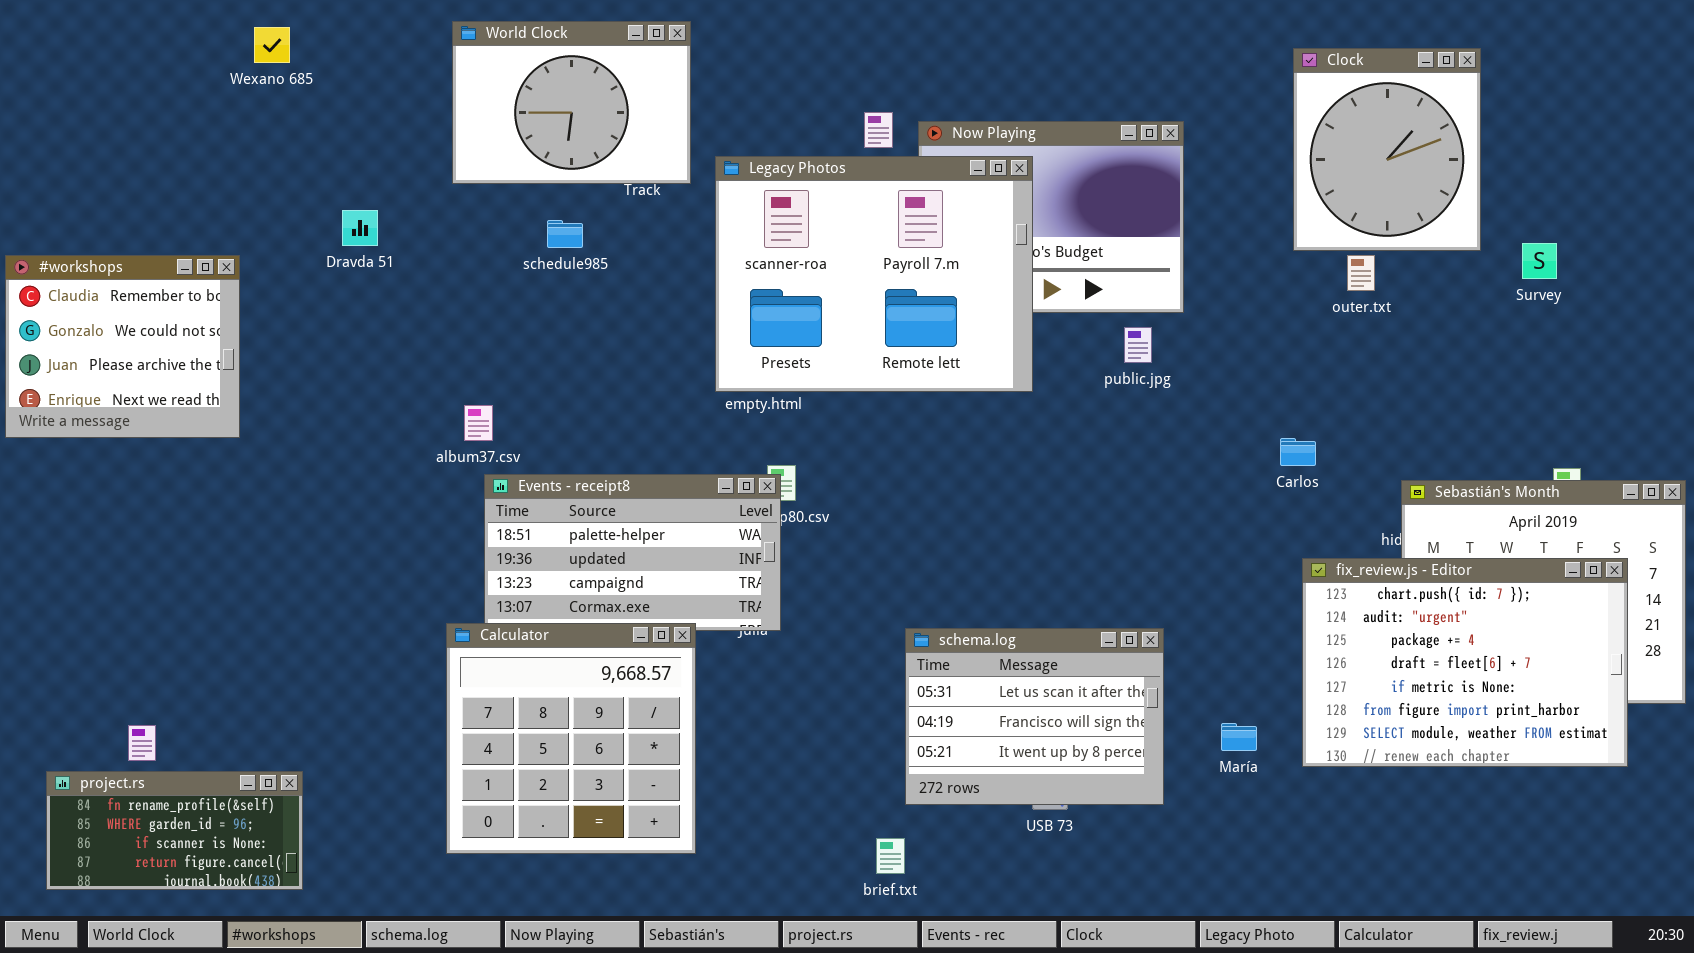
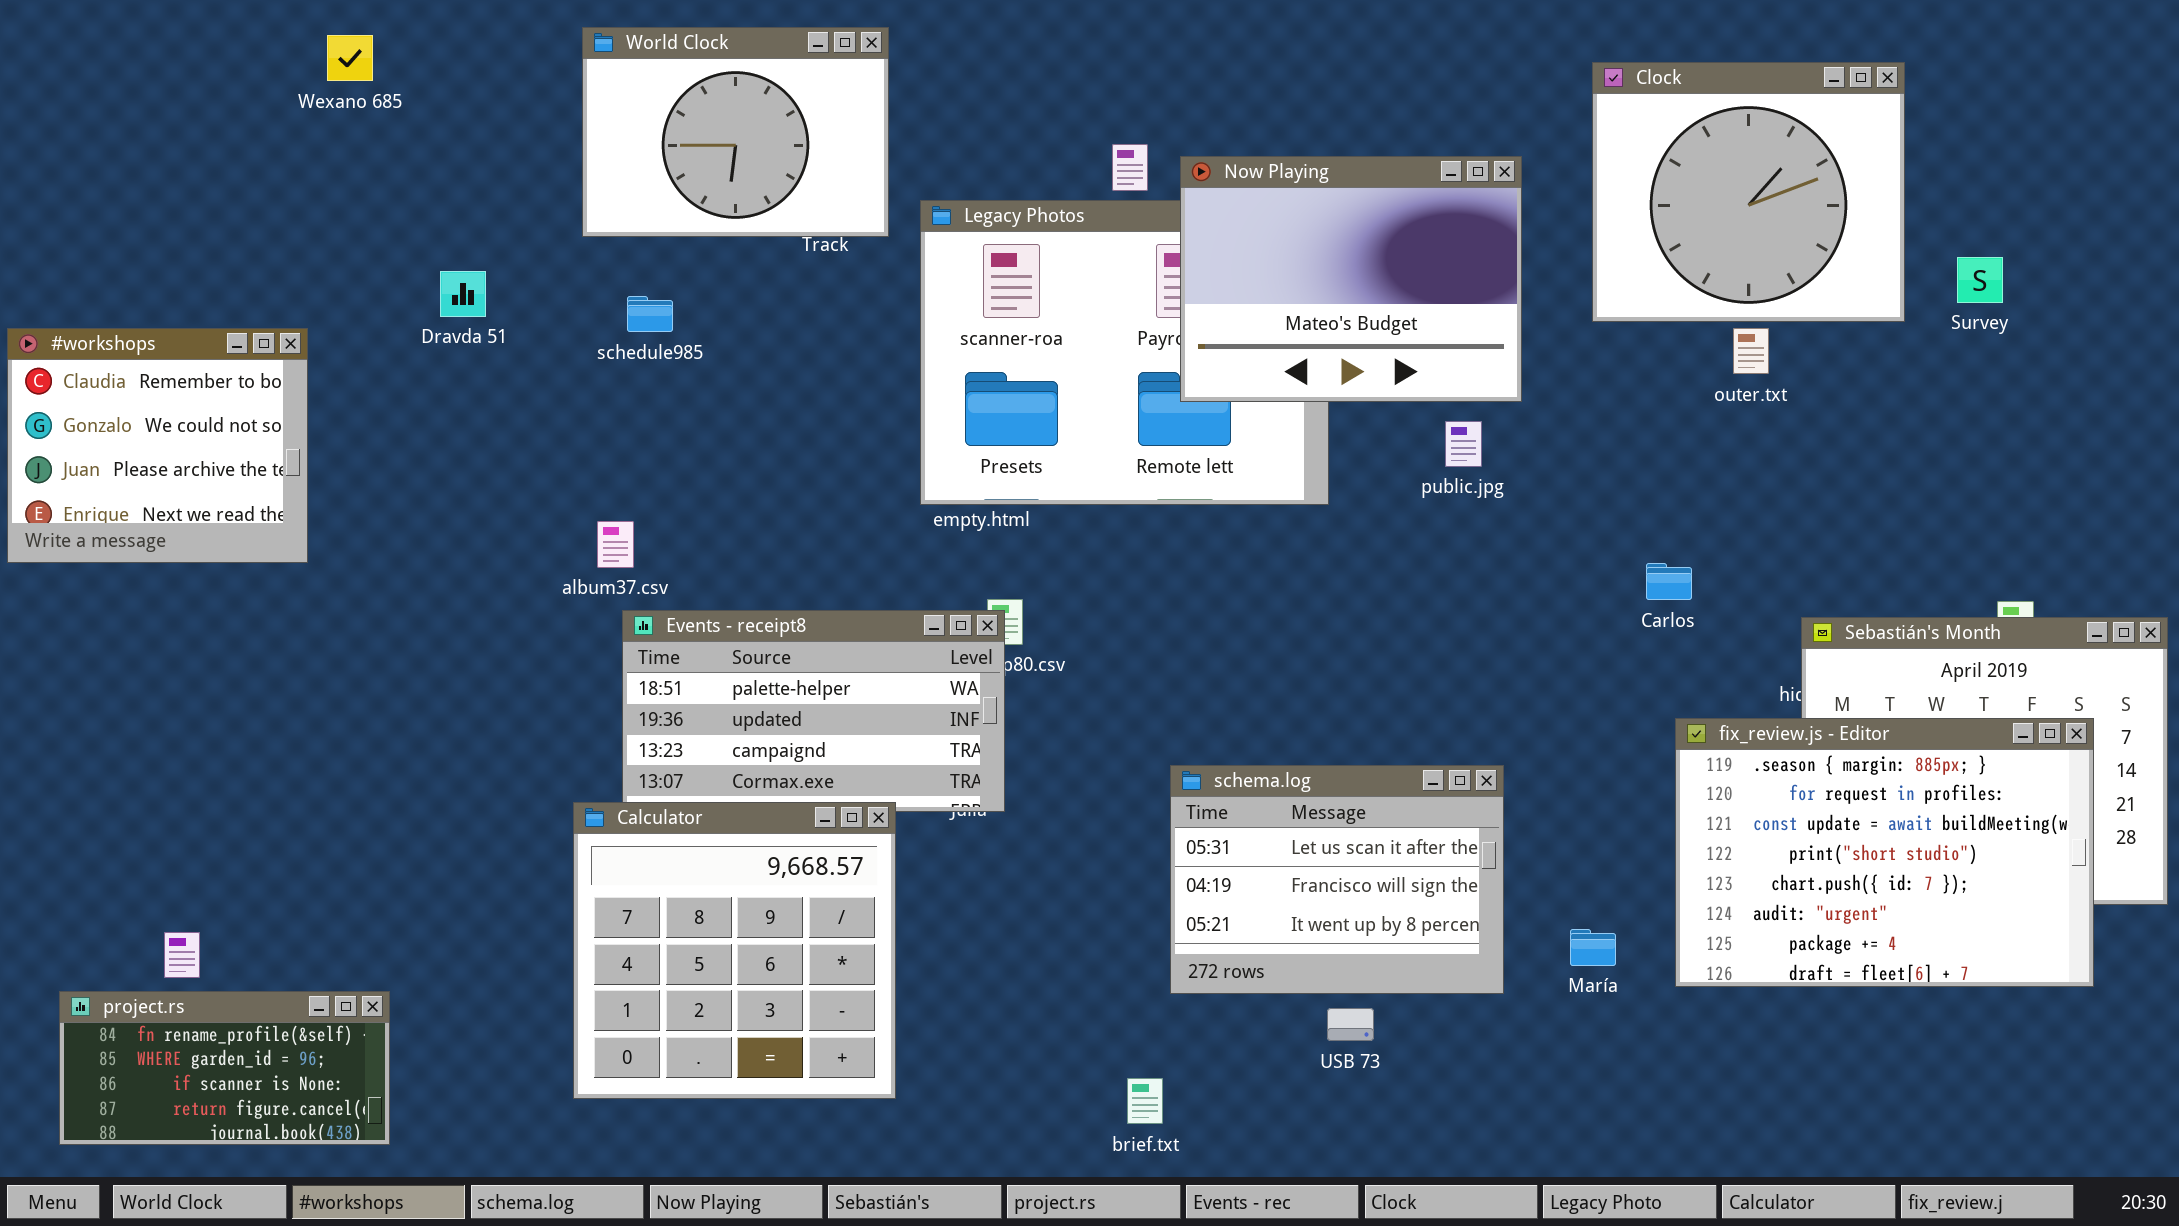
Clock: [1293,48,1481,251] -> [1592,62,1905,322], resized
Now Playing: [918,121,1184,313] -> [1180,156,1522,402], raised
schedule985: [547,220,583,248] -> [627,296,673,332], moved
Survey: [1522,243,1557,279] -> [1957,257,2003,303], moved
fix_review.js - Editor: [1302,558,1628,767] -> [1675,718,2094,987], scrolled up 4 rows
schema.log: [905,628,1164,805] -> [1170,765,1504,994], moved

